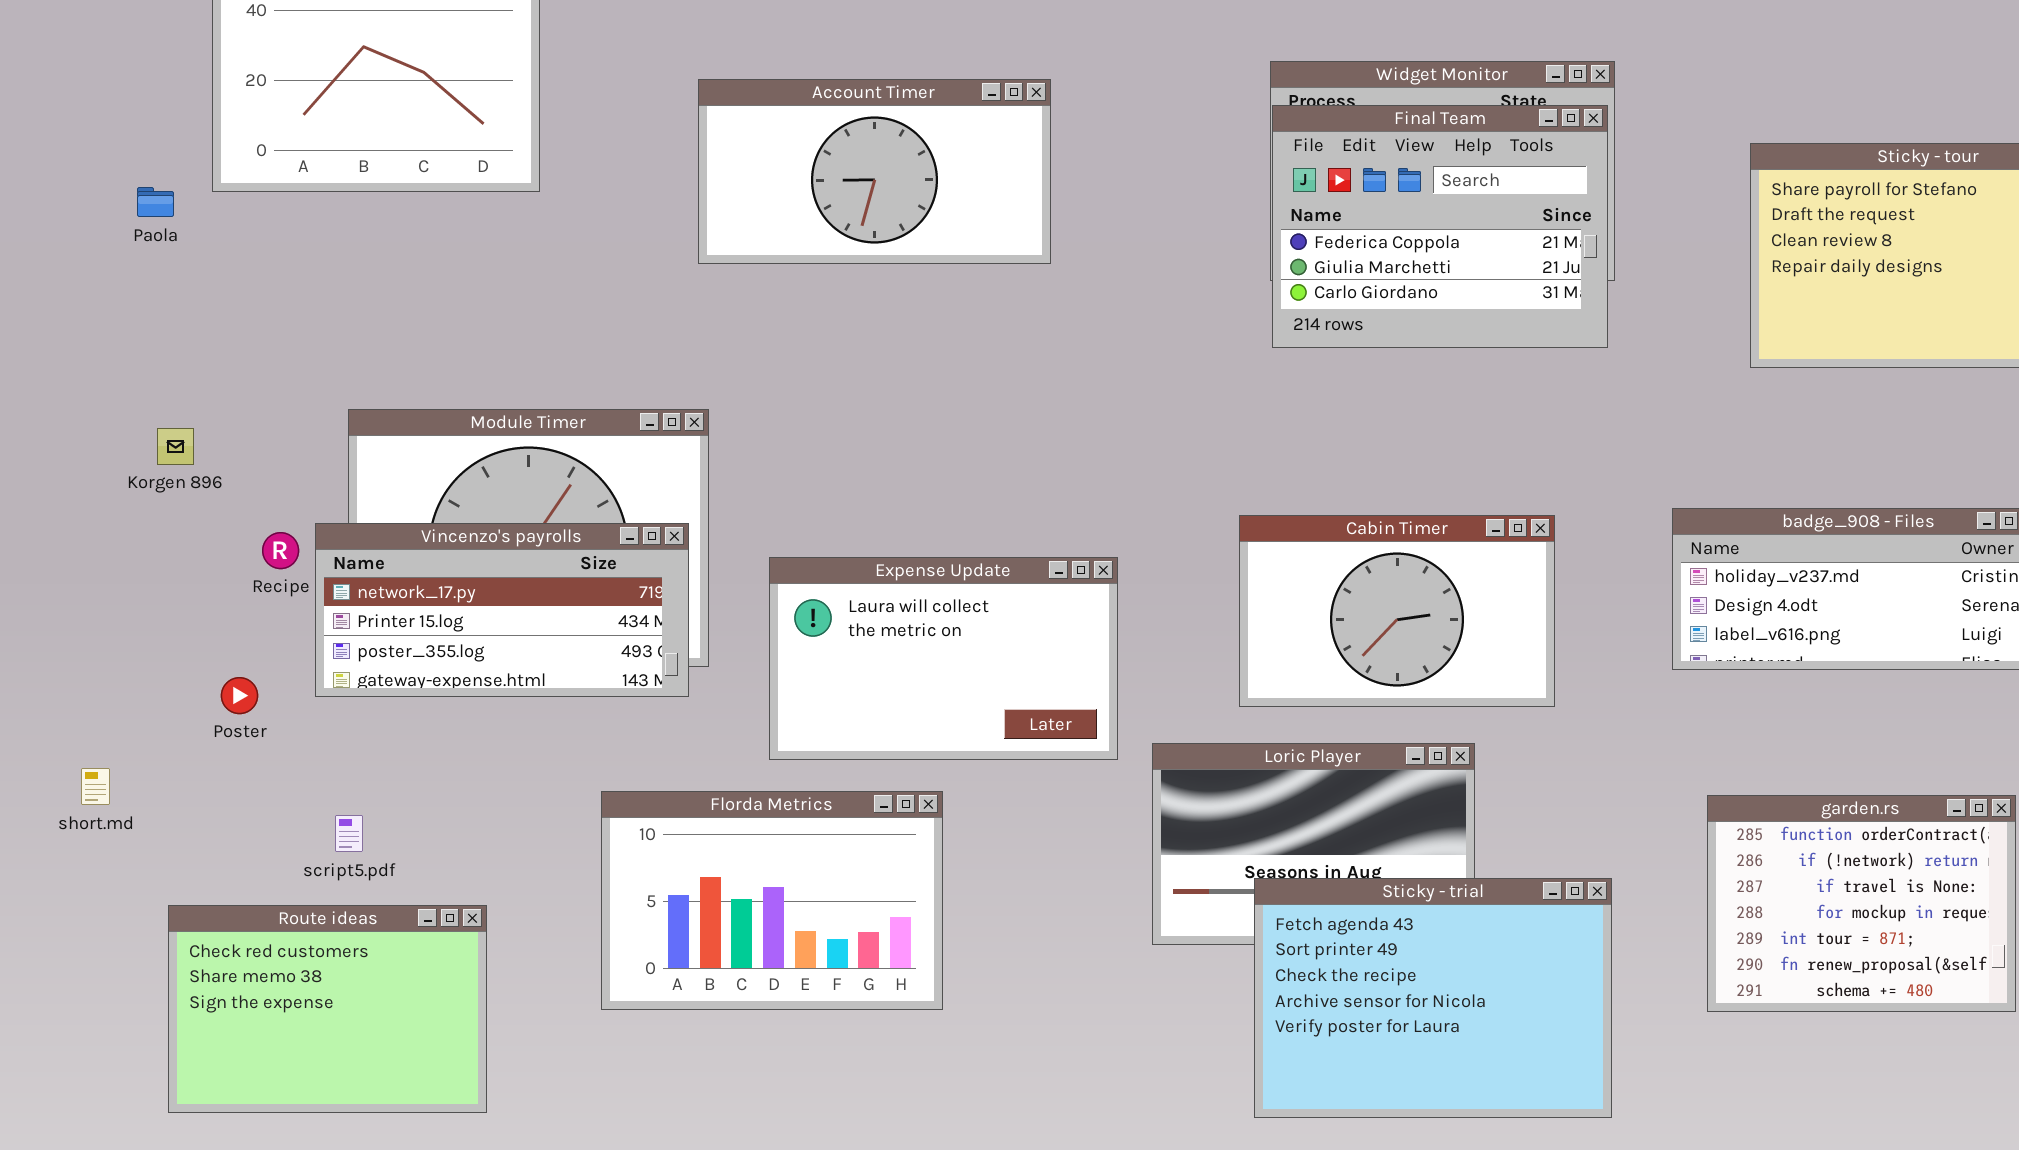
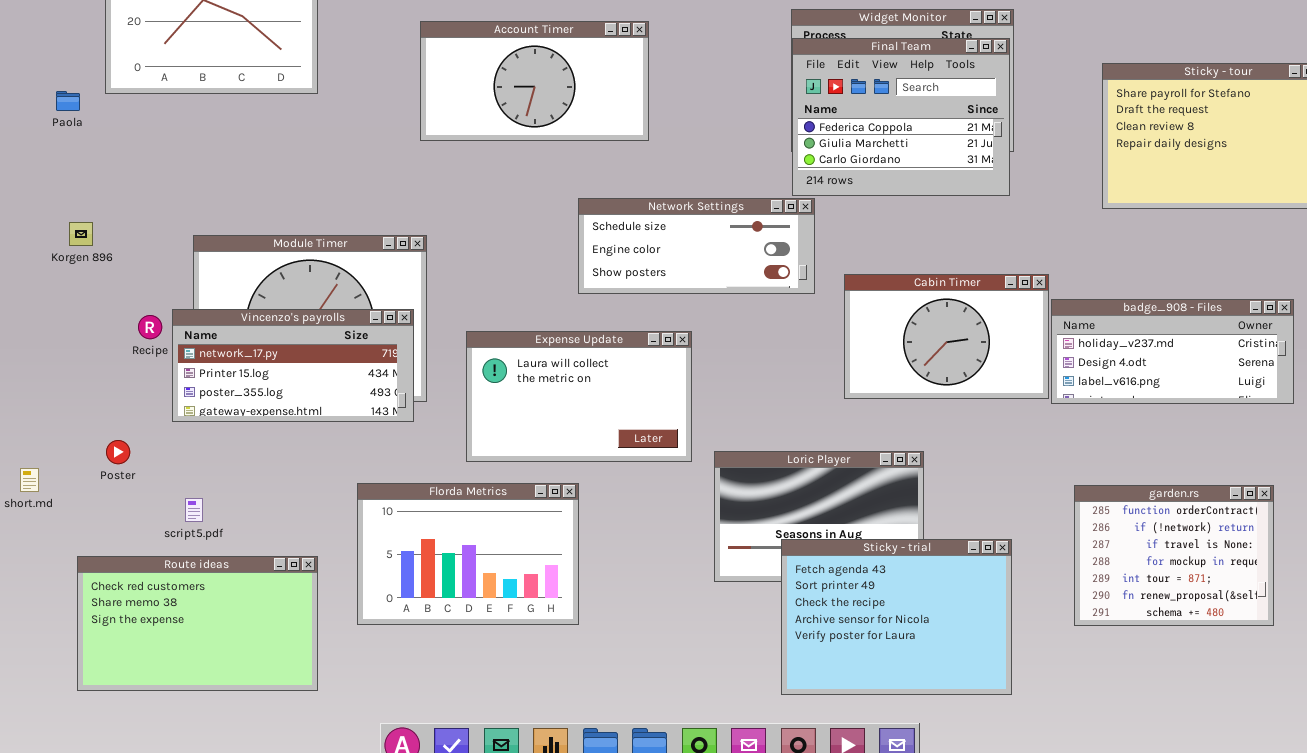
Network Settings: none -> [578,198,815,294], opened
Korgen 896: [157,428,194,465] -> [69,222,93,246], moved
Cabin Timer: [1239,515,1555,707] -> [844,274,1049,399], moved
Poster: [221,677,258,714] -> [106,440,130,464], moved
Route ideas: [168,905,487,1113] -> [77,556,318,691], resized

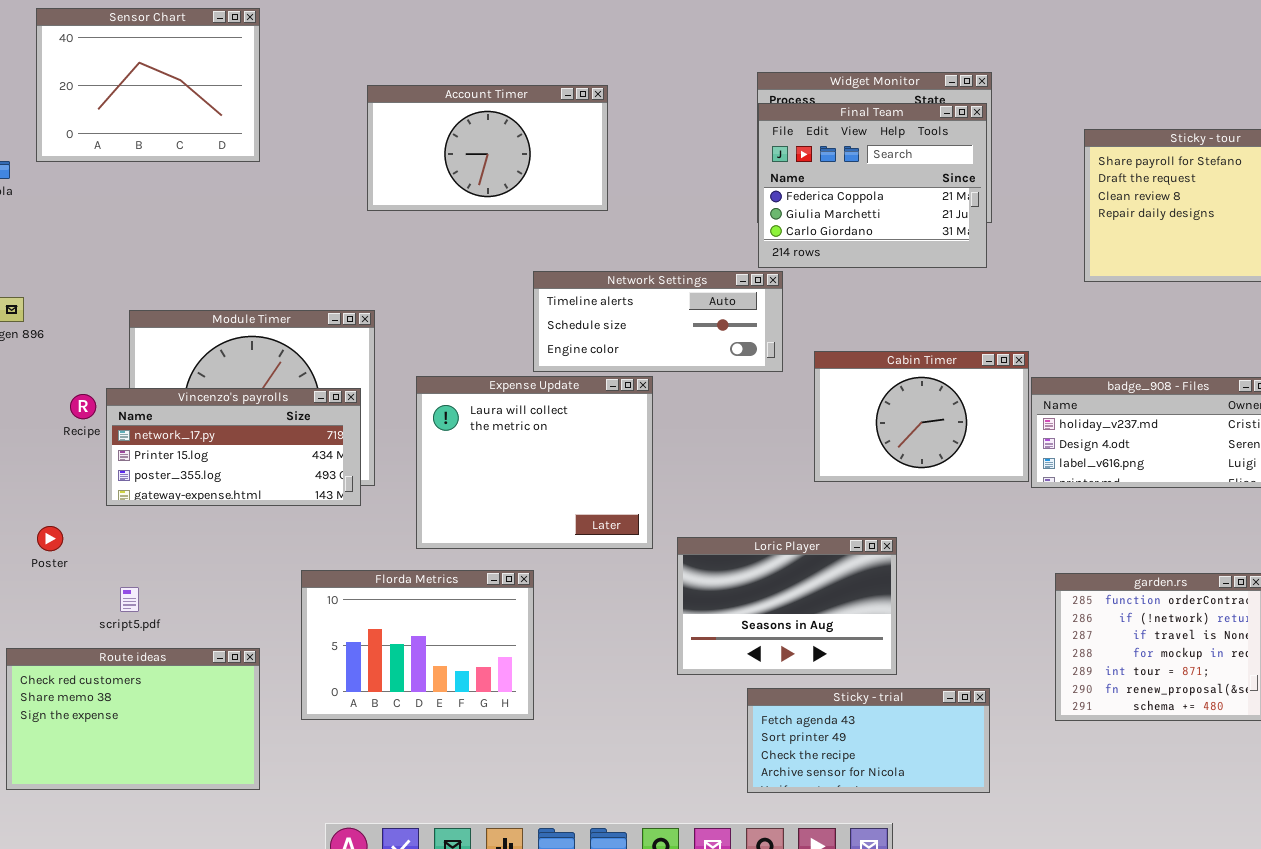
Network Settings: [578,198,815,294] -> [533,271,783,372], scrolled up 1 row
Expense Update: [466,331,692,462] -> [416,376,653,549], resized
Sticky - trial: [781,539,1012,695] -> [747,688,990,793], resized

